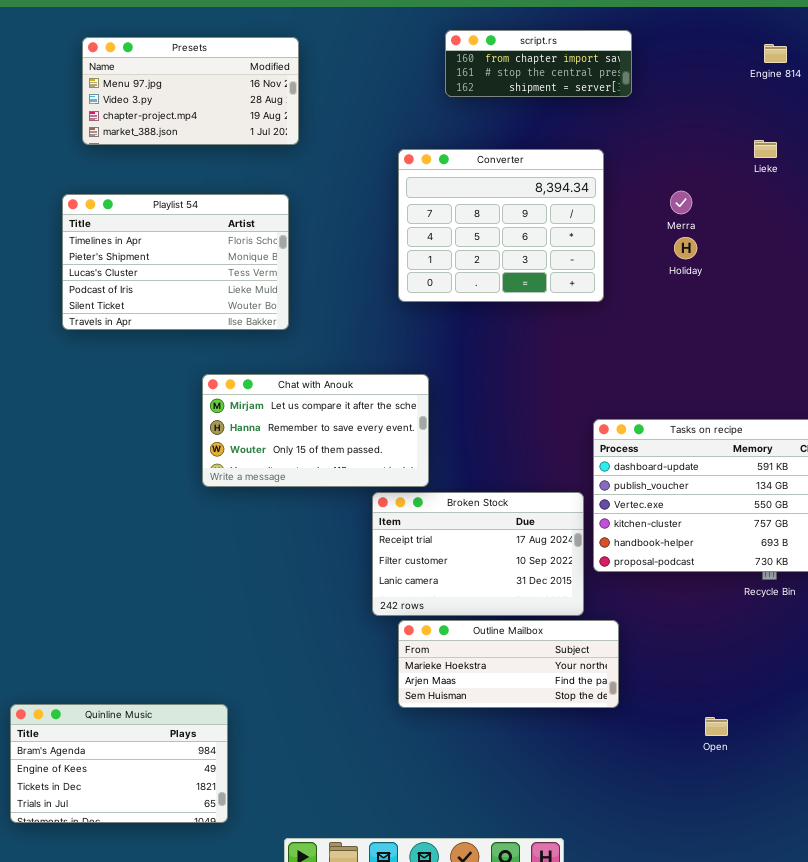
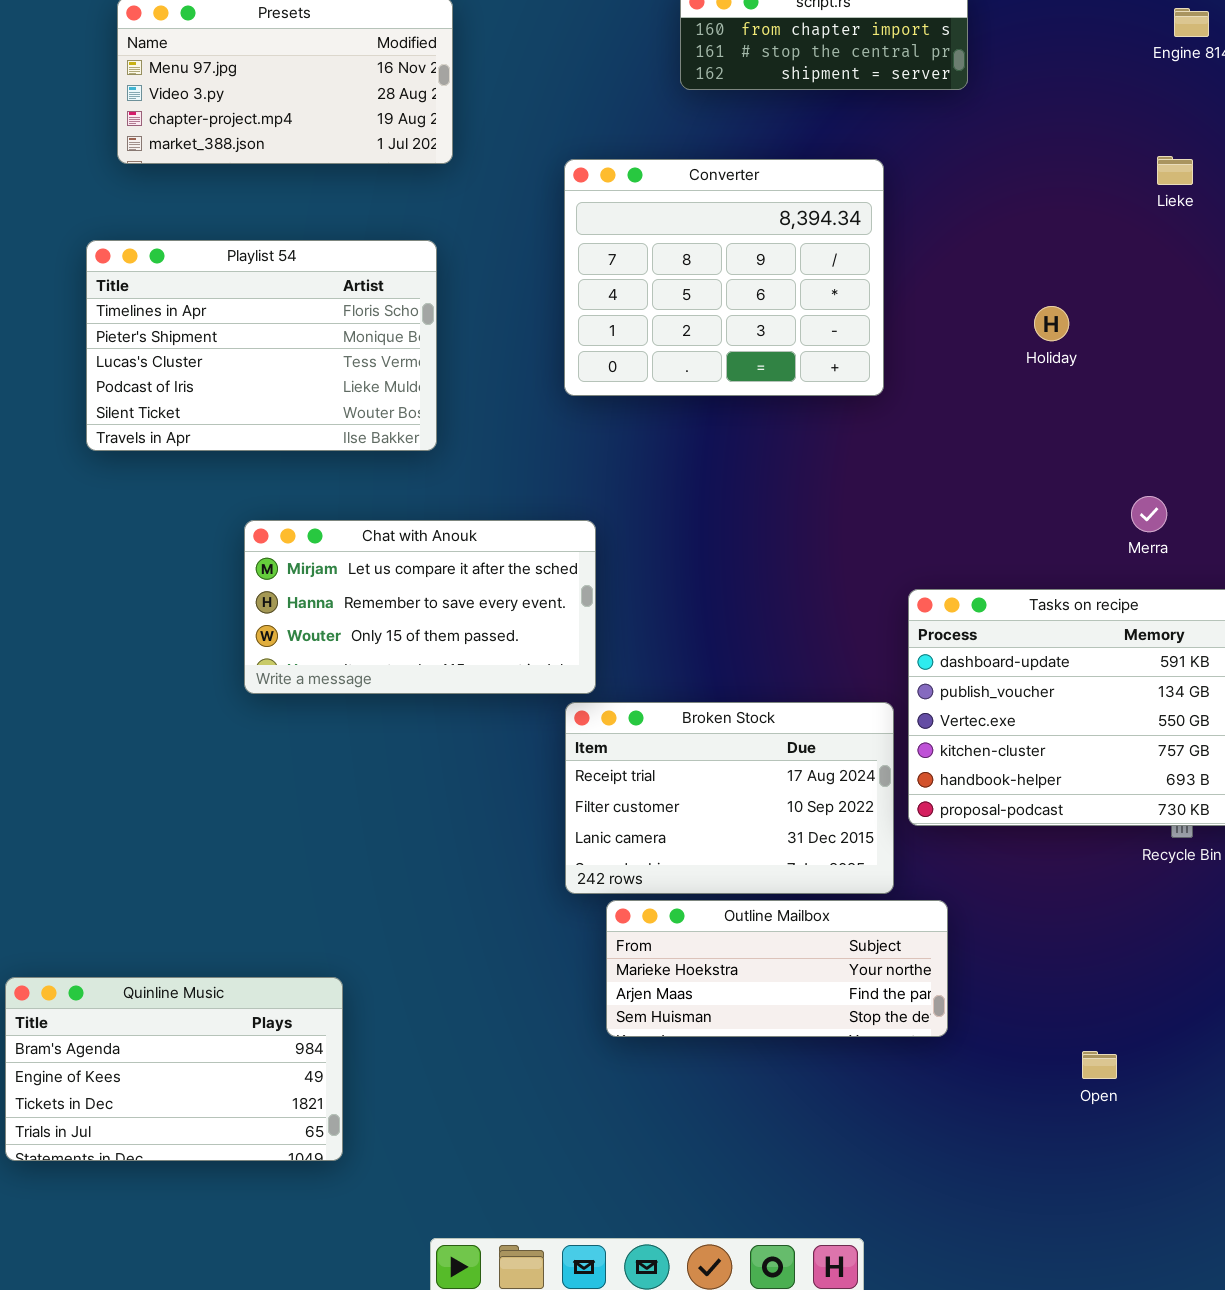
Converter: [398,149,604,302] -> [564,159,884,396], moved
Merra: [670,191,692,214] -> [1131,496,1167,532], moved
Chat with Anouk: [202,374,429,487] -> [244,520,596,694], moved
Quinline Music: [10,704,228,823] -> [5,977,343,1161], moved

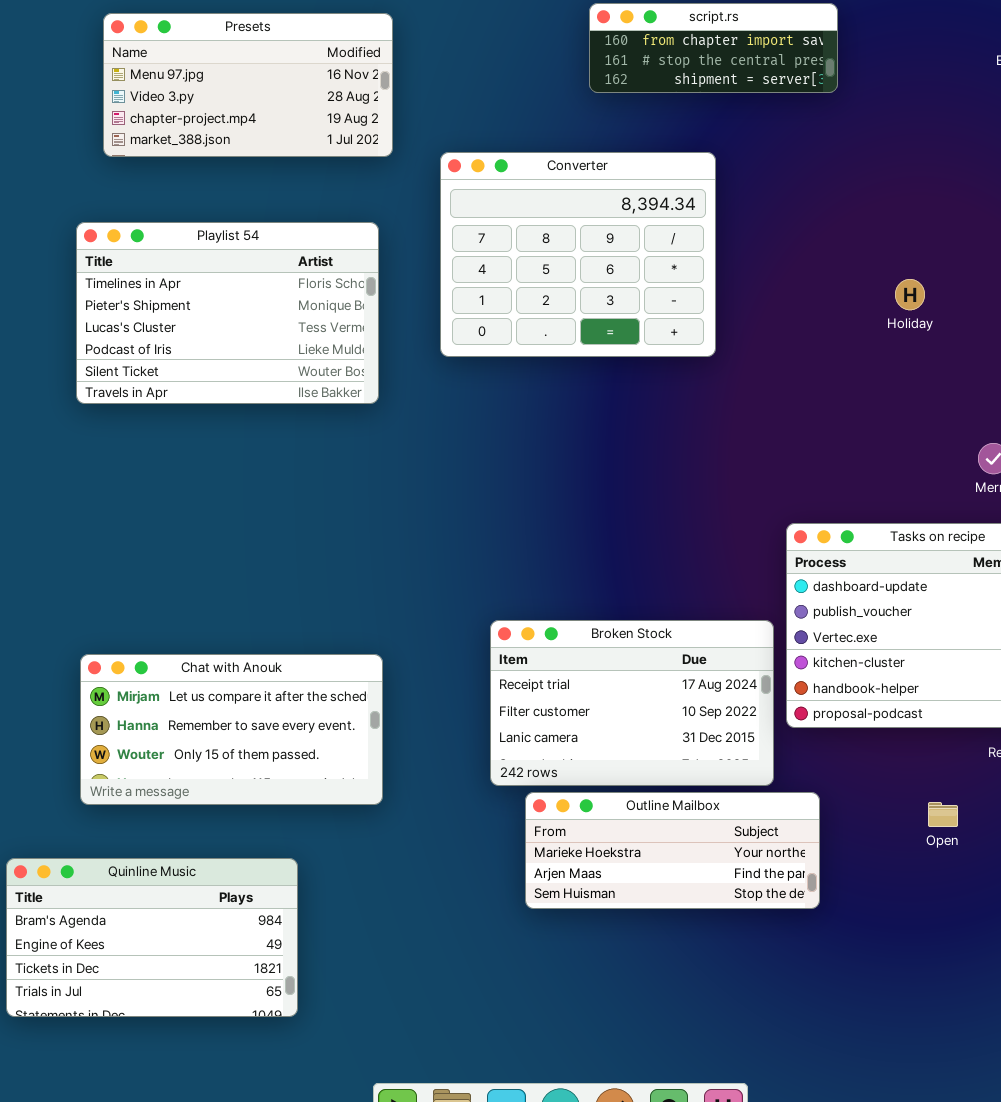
Converter: [564,159,884,396] -> [440,152,716,357], moved
Chat with Anouk: [244,520,596,694] -> [80,654,383,805], moved
Open: [1082,1051,1117,1079] -> [928,802,958,827], moved

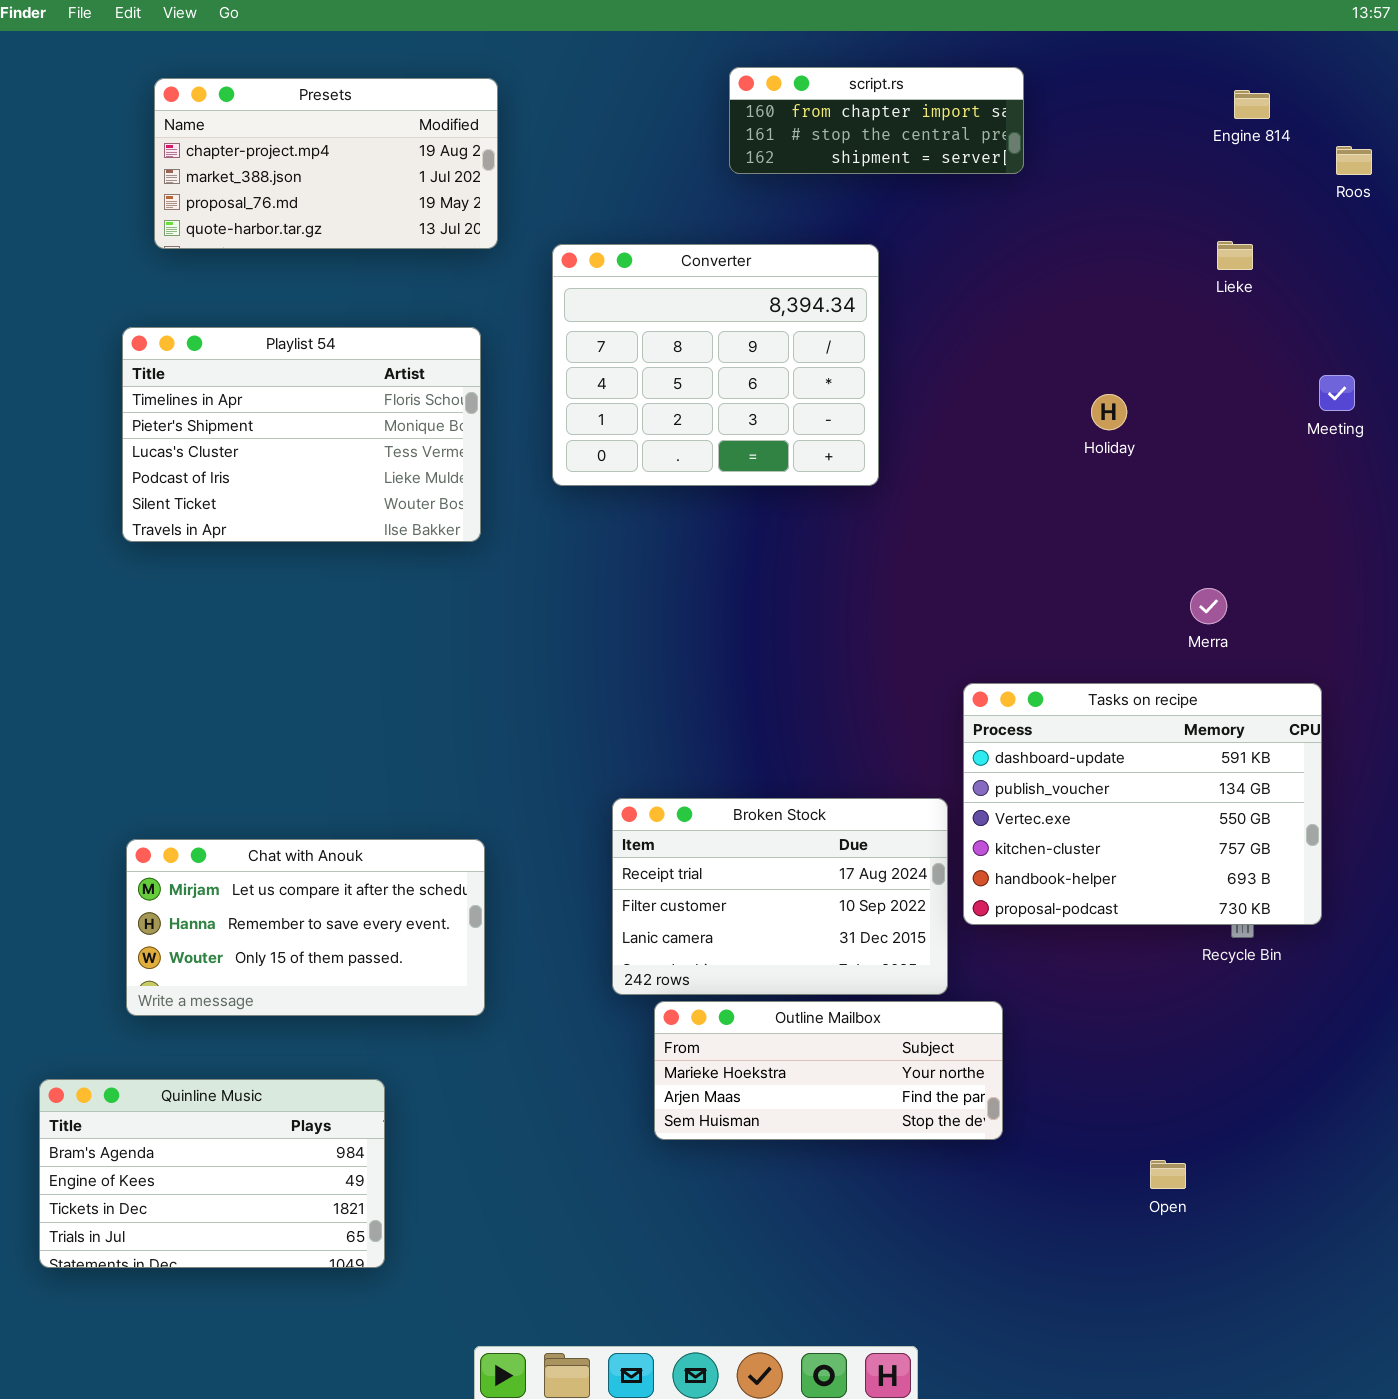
Presets: [103,13,393,157] -> [154,78,498,249], scrolled down 2 rows
Open: [928,802,958,827] -> [1150,1160,1186,1189], moved

